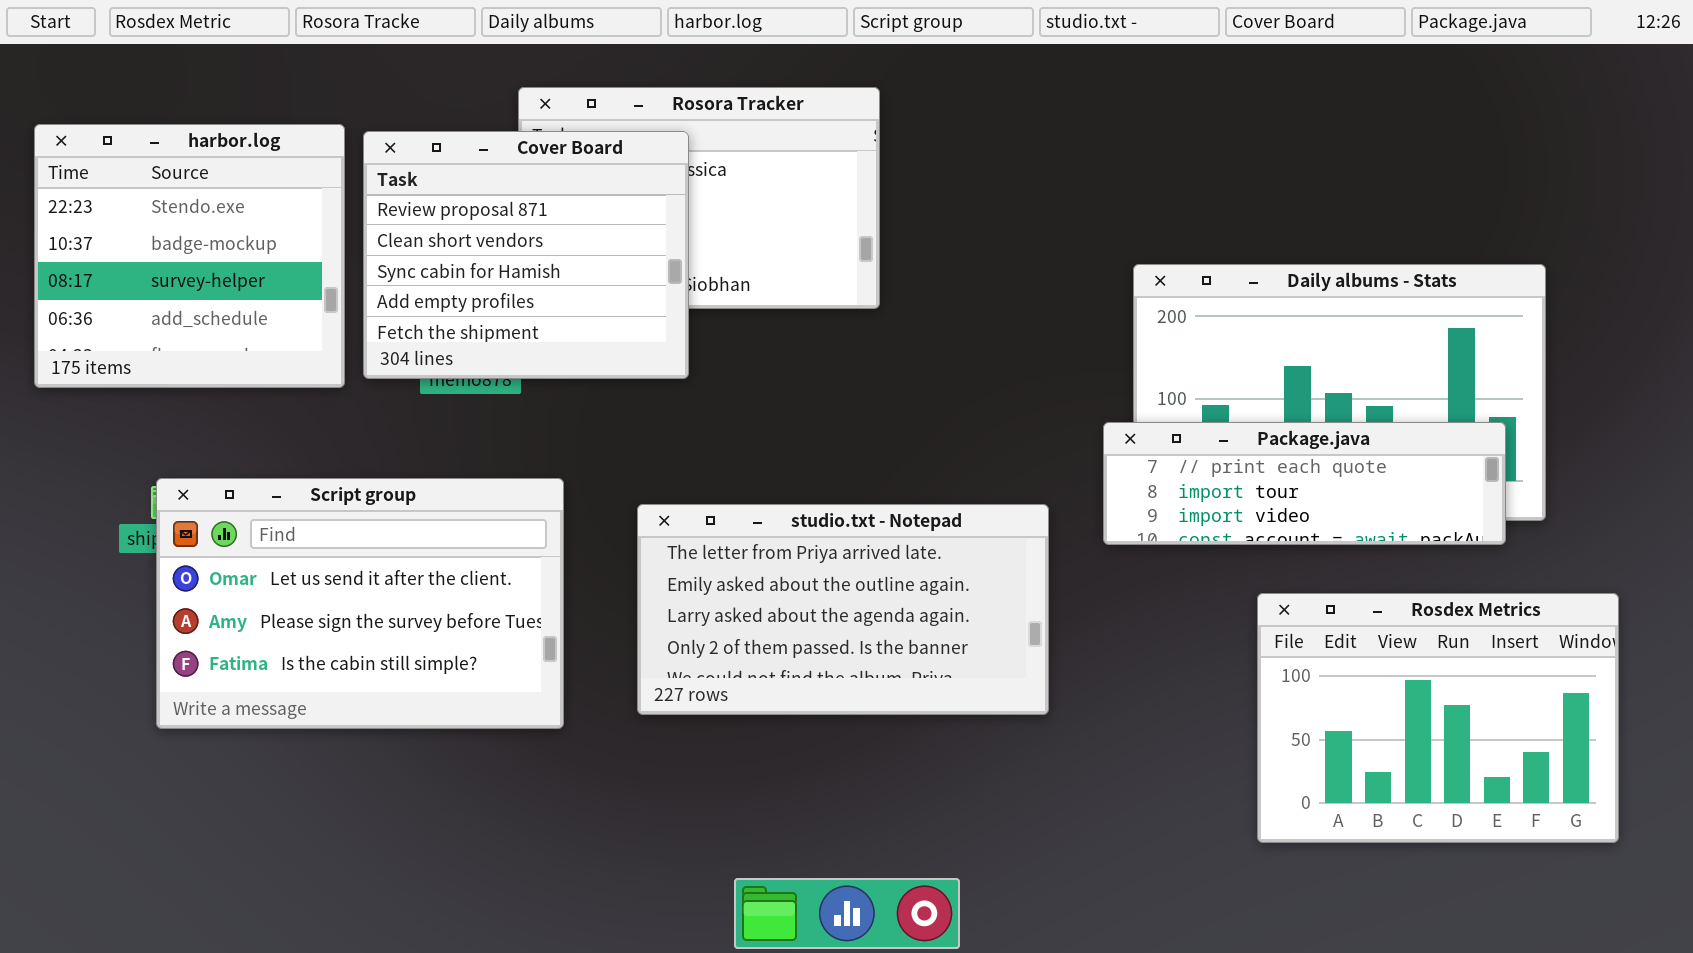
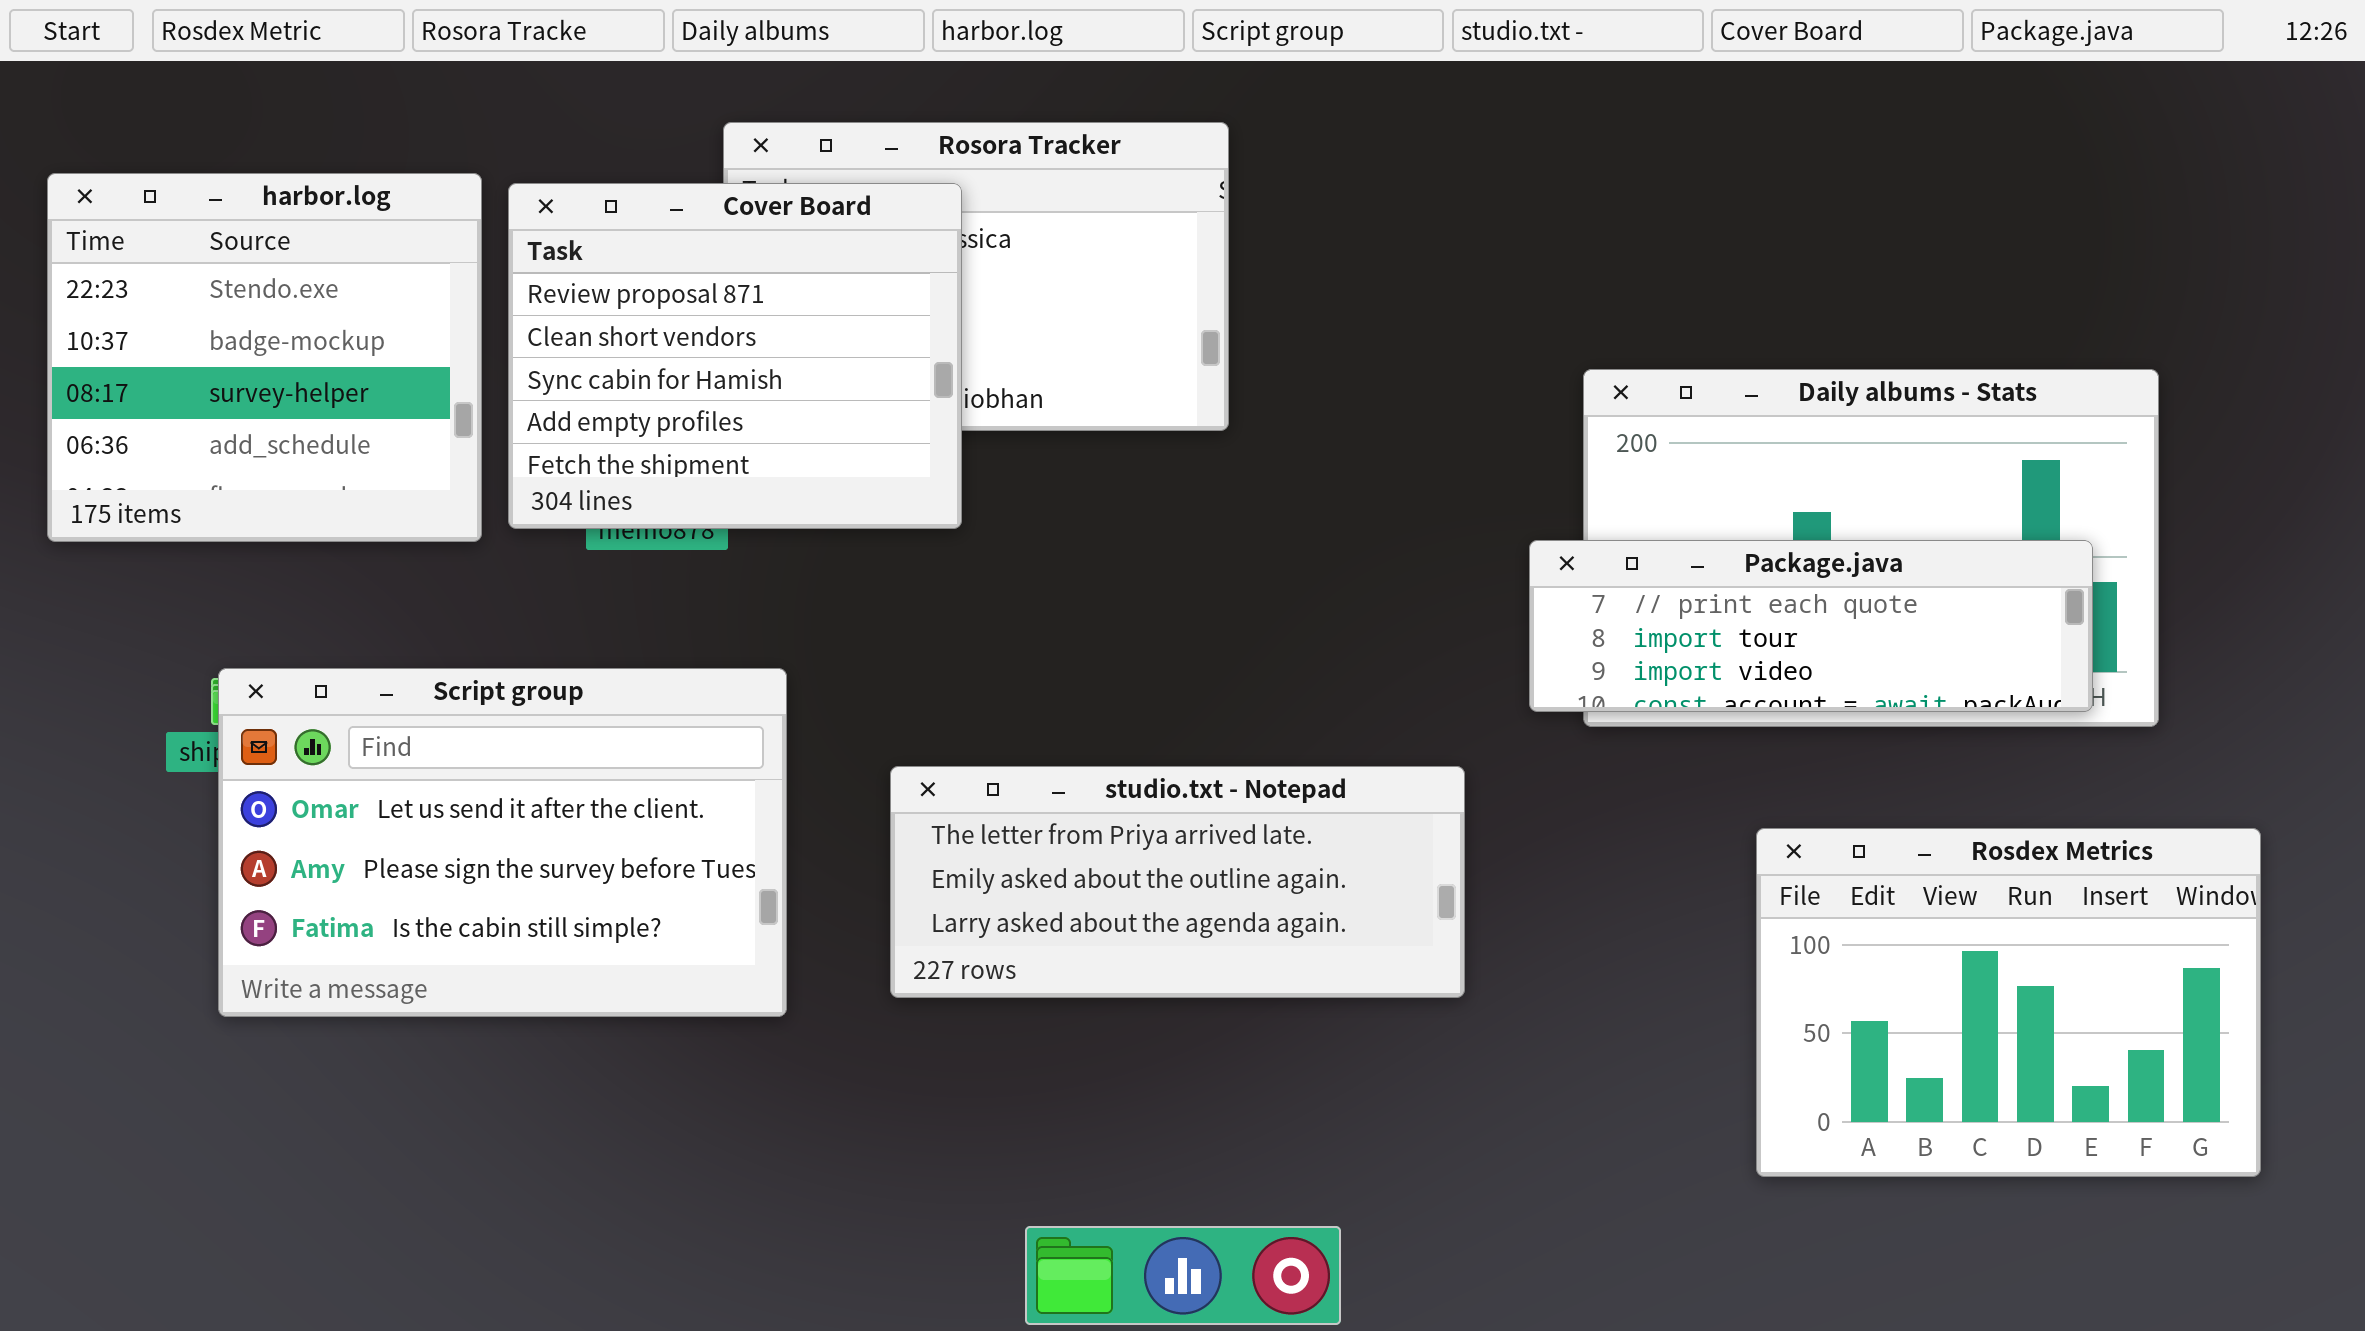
Package.java: [1103,422,1506,545] -> [1529,540,2093,712], moved
studio.txt - Notepad: [637,504,1049,715] -> [890,766,1465,998], resized

